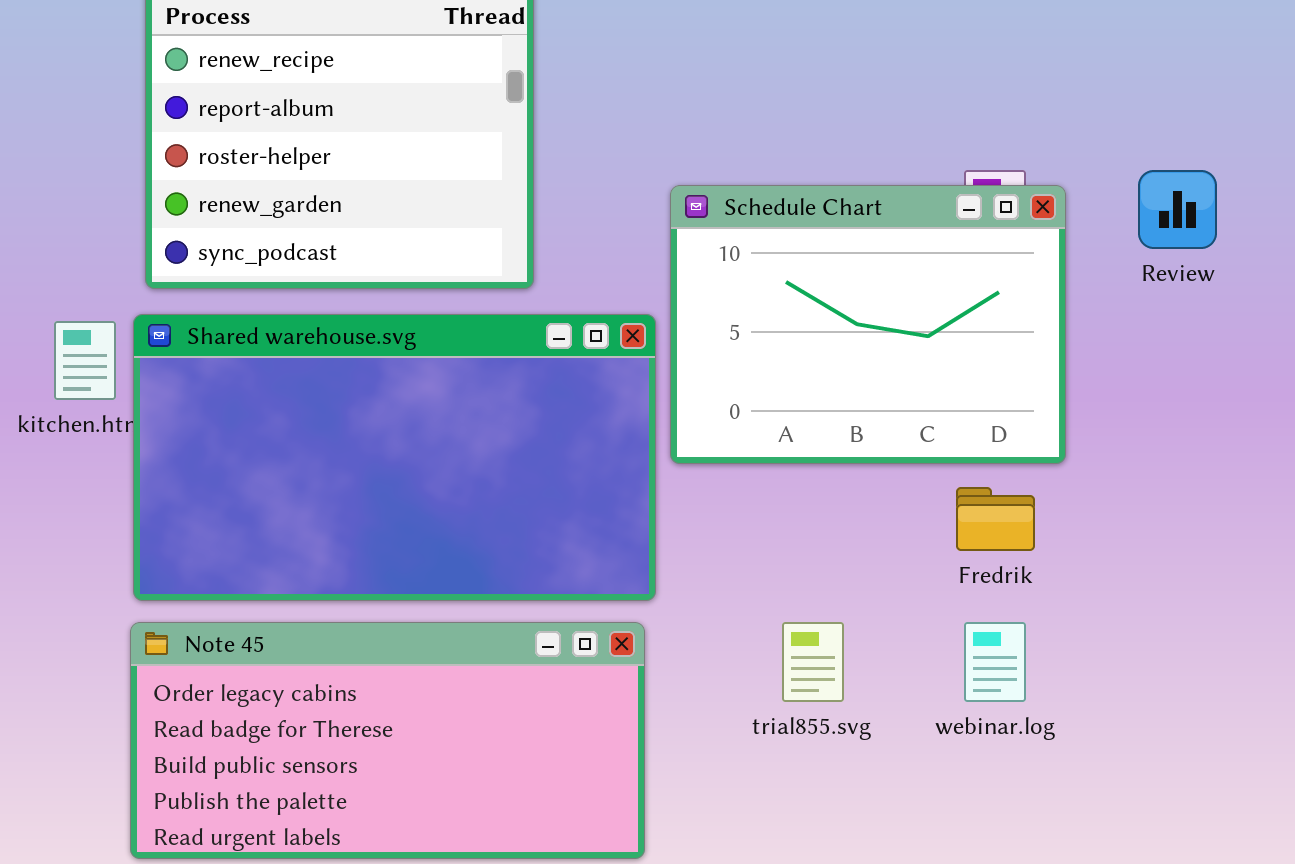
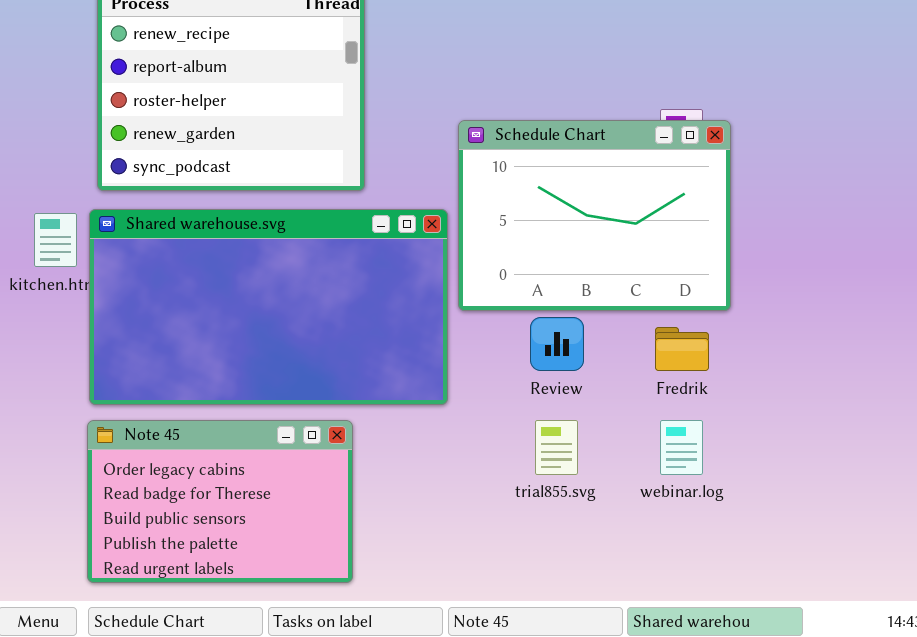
Review: [1138,170,1217,249] -> [530,317,584,371], moved
Note 45: [130,622,645,859] -> [87,420,353,583], resized

